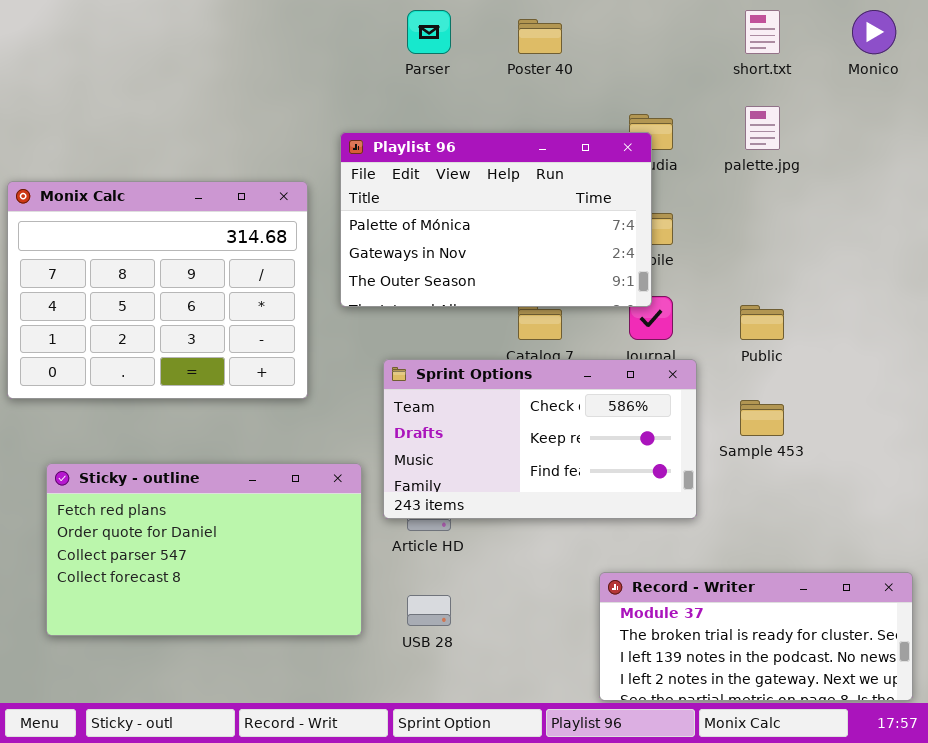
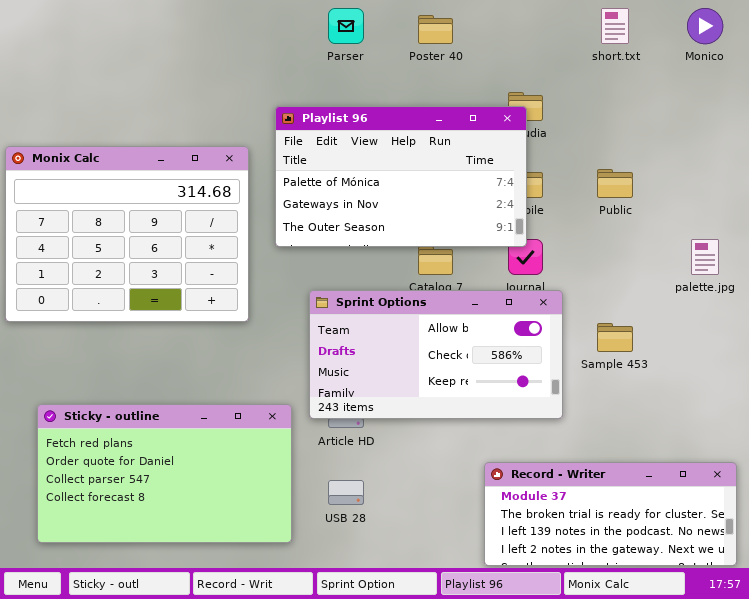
palette.jpg: [745,106,780,150] -> [691,239,719,275], moved
Public: [740,305,784,340] -> [597,169,633,198], moved
Sprint Options: [383,359,697,519] -> [309,290,563,419], scrolled up 1 row
Sticky - outline: [46,463,362,636] -> [37,404,292,543], moved

